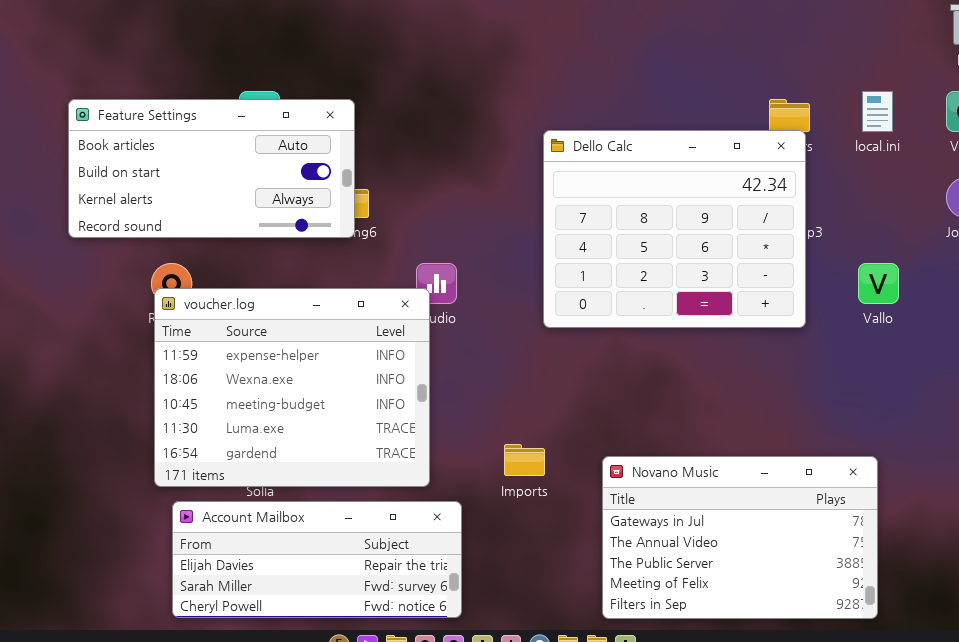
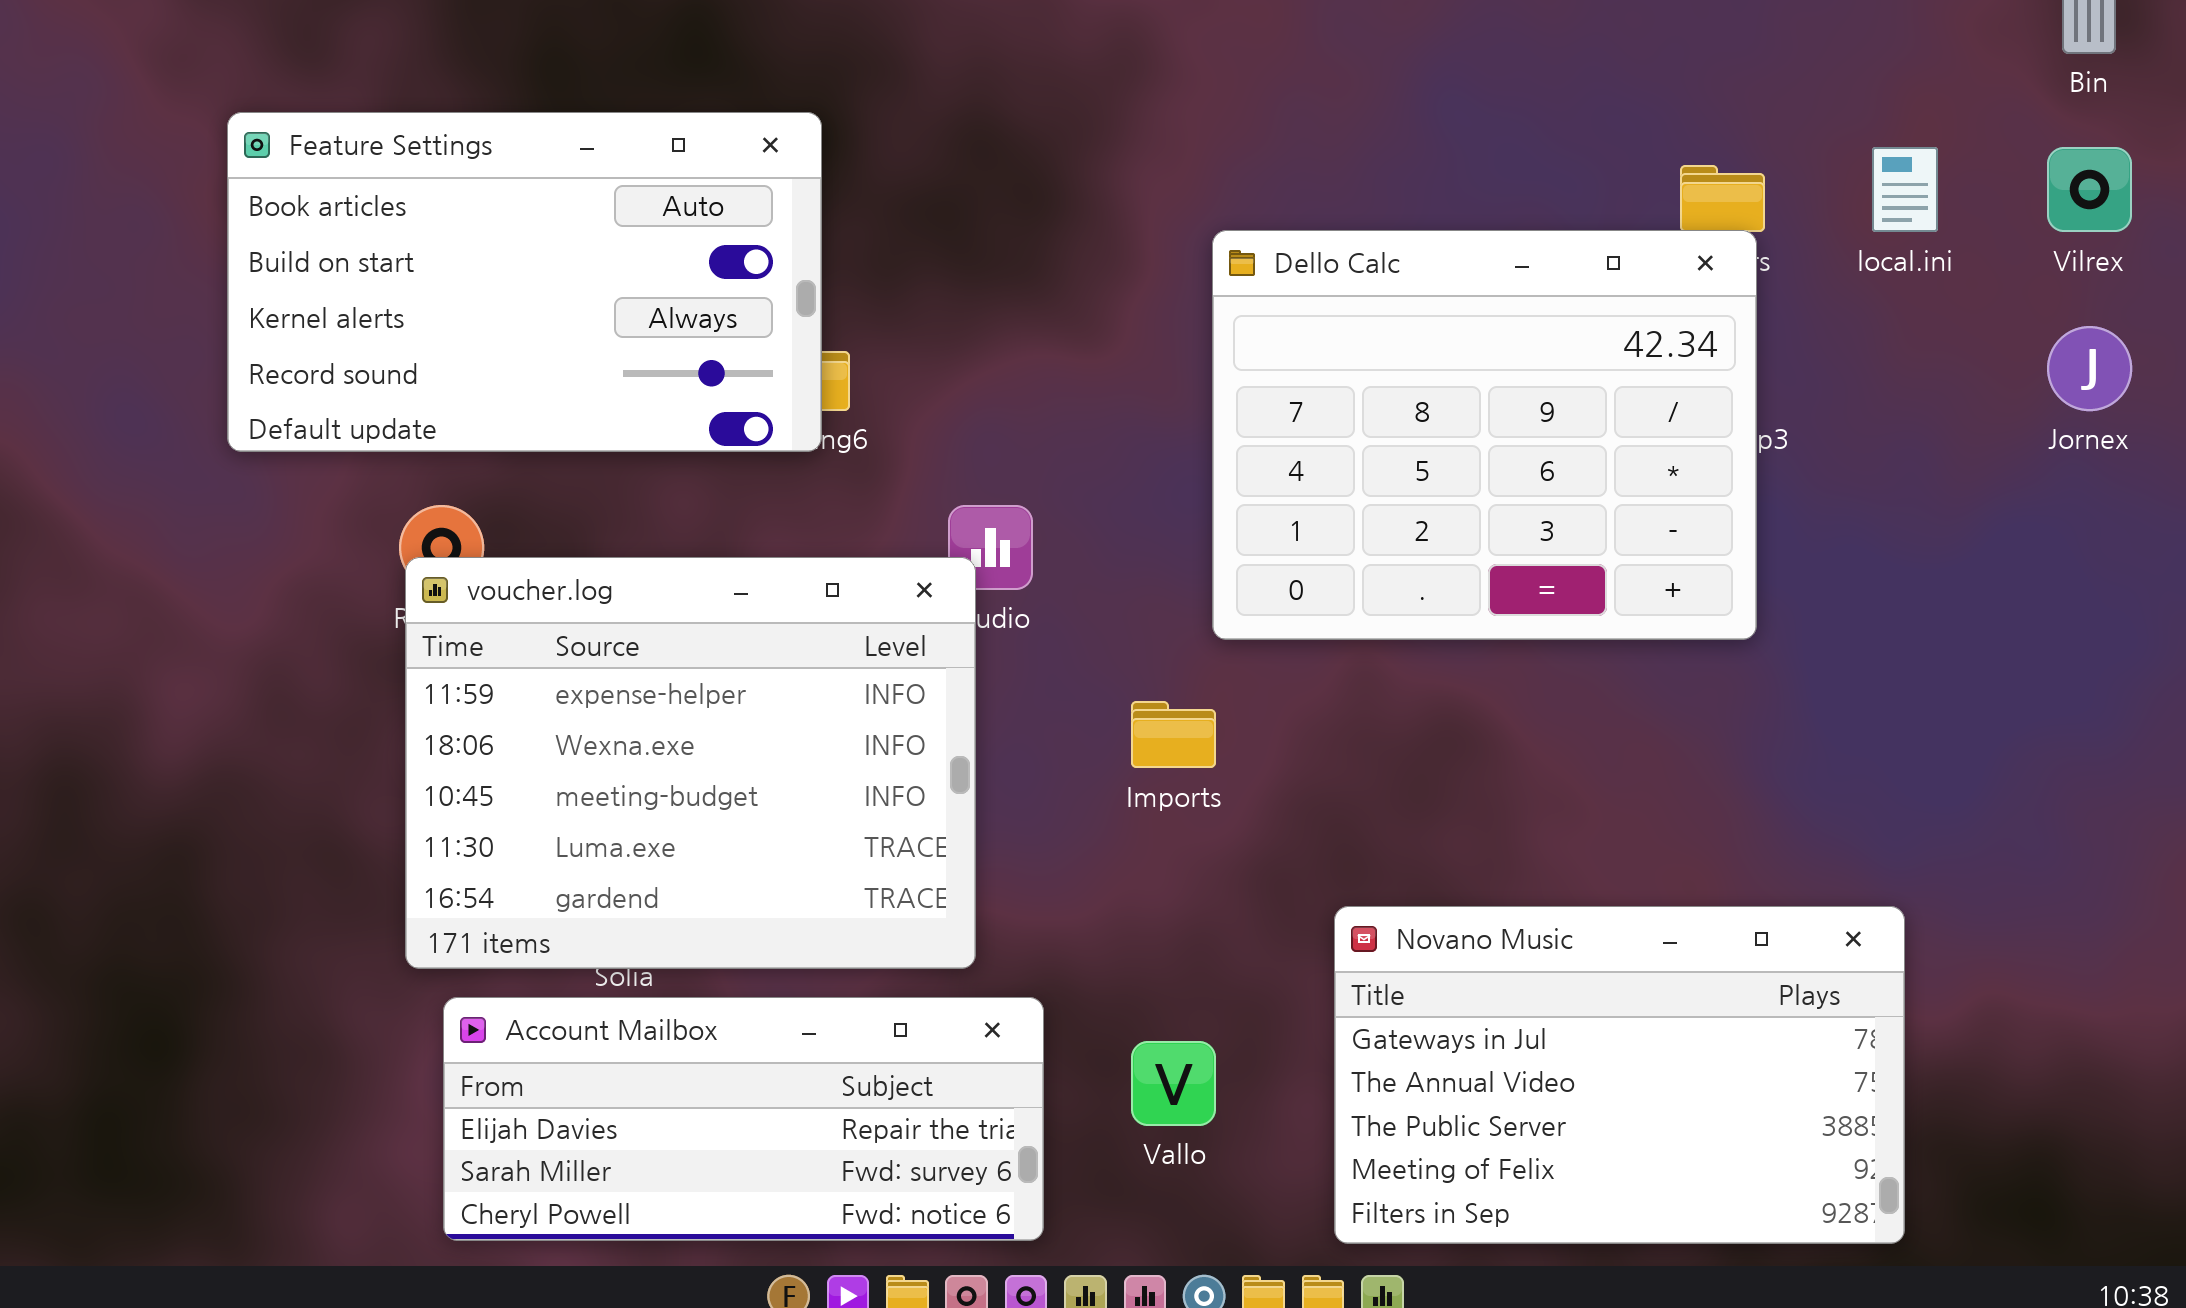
Feature Settings: [68,99,355,238] -> [227,112,822,452], resized
Vallo: [858,263,899,304] -> [1131,1041,1216,1126], moved
Imports: [504,444,545,476] -> [1131,701,1216,768], moved

